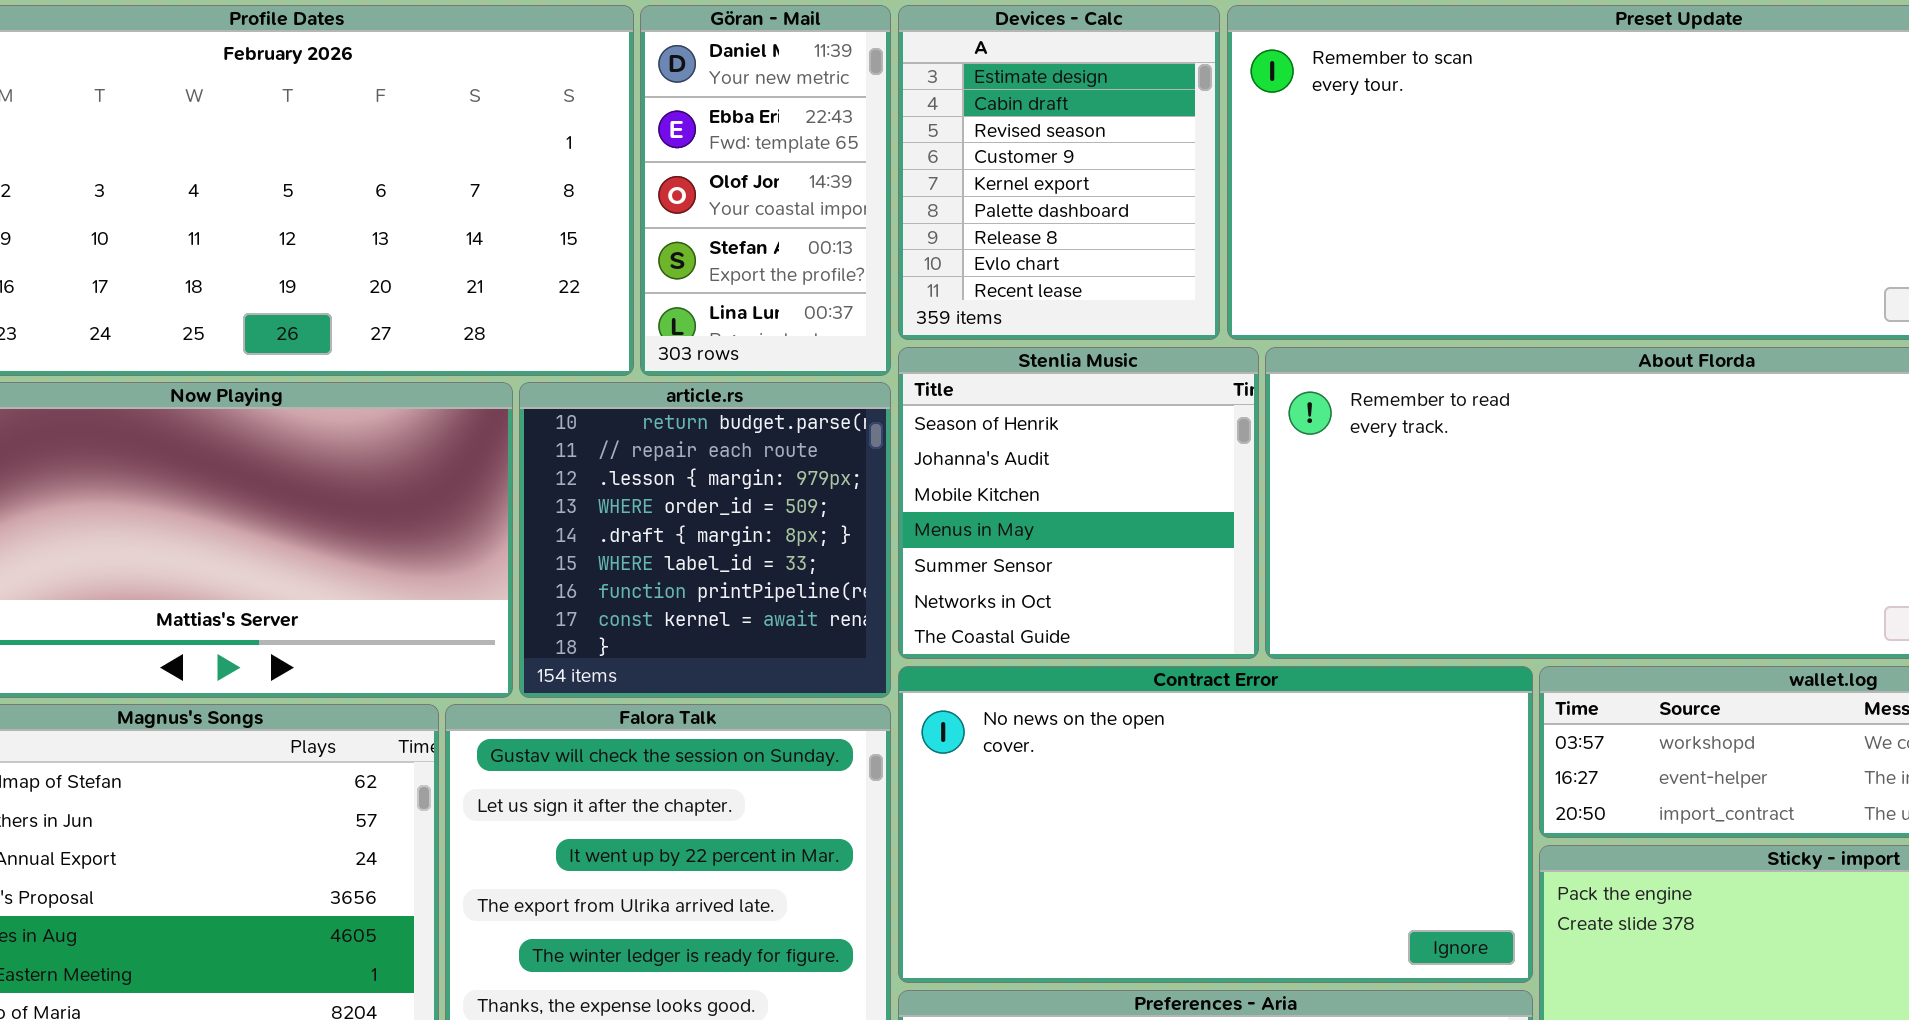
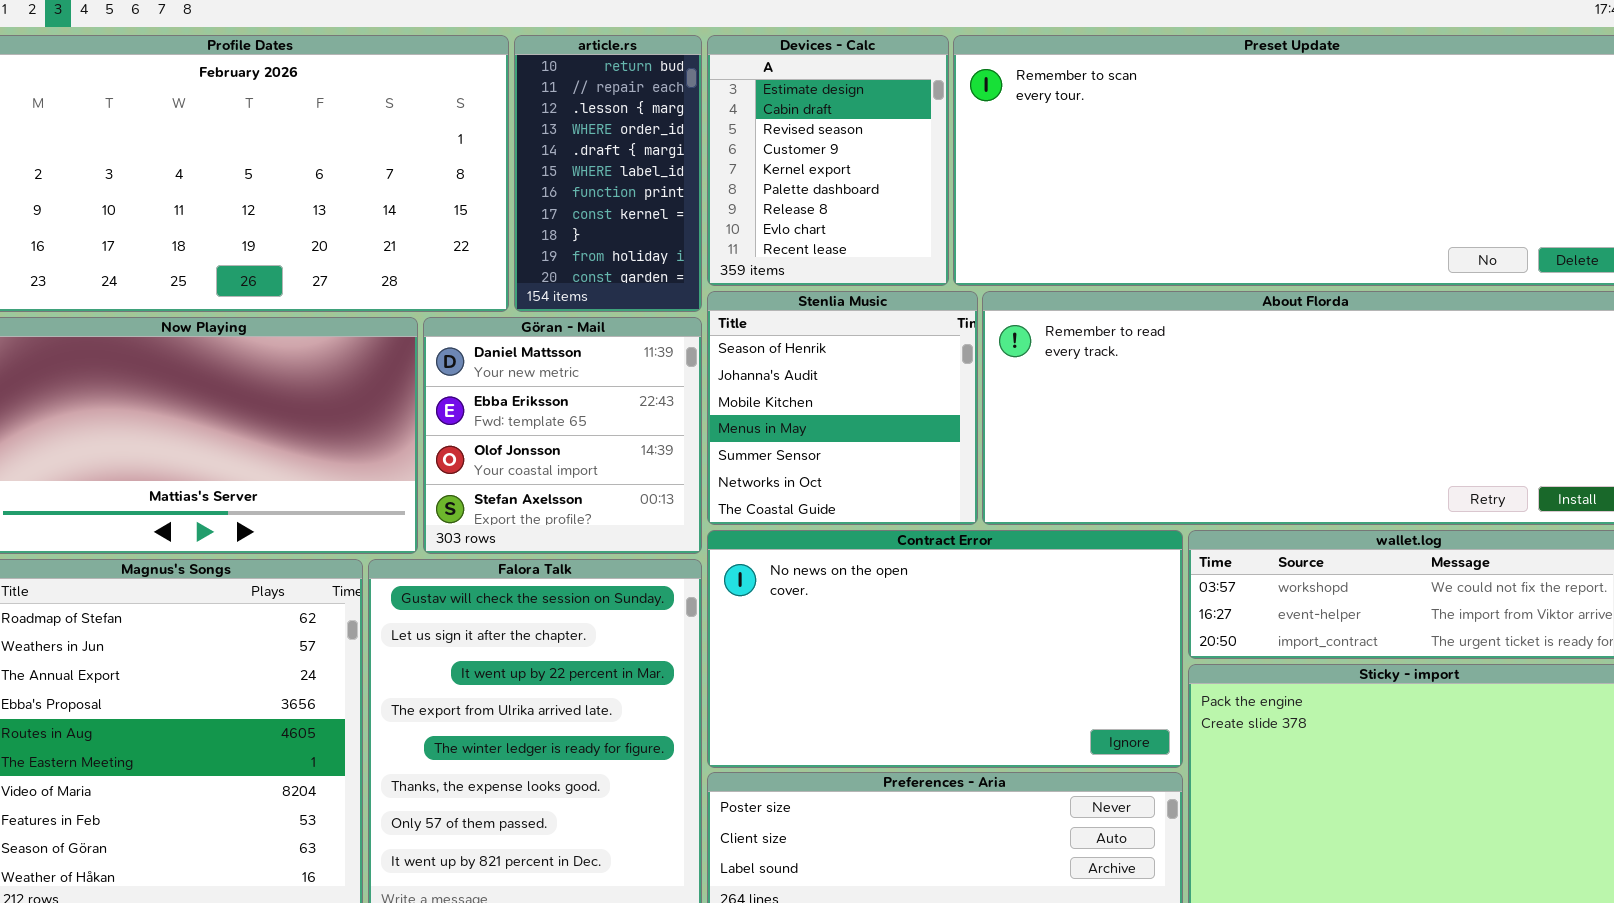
Göran - Mail: [640,5,891,376] -> [423,317,702,554], moved, resized
article.rs: [519,382,891,698] -> [514,35,702,312], moved, resized

